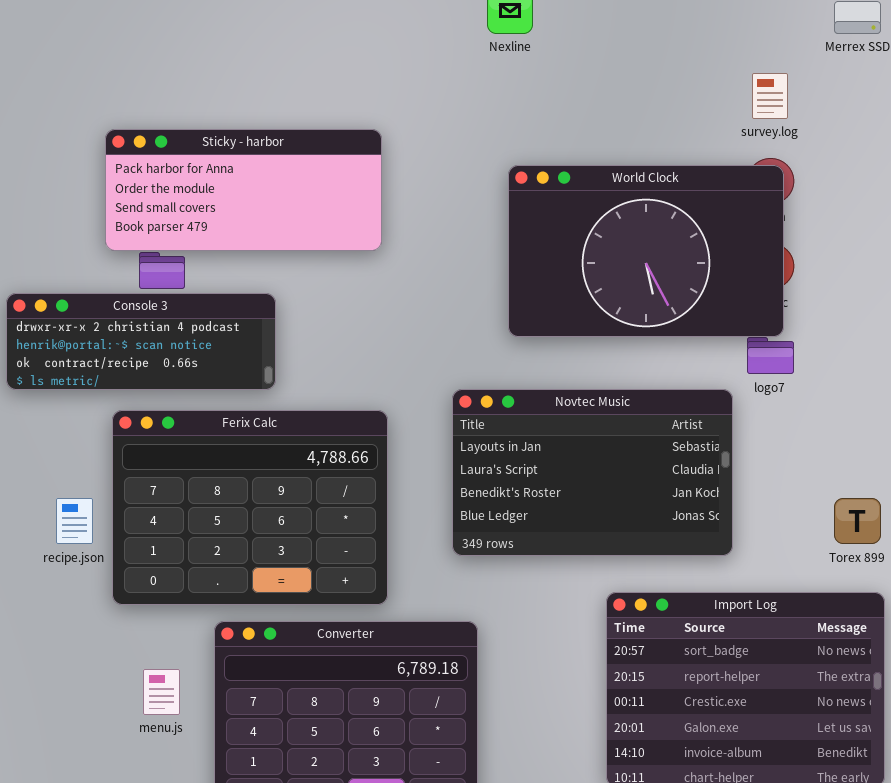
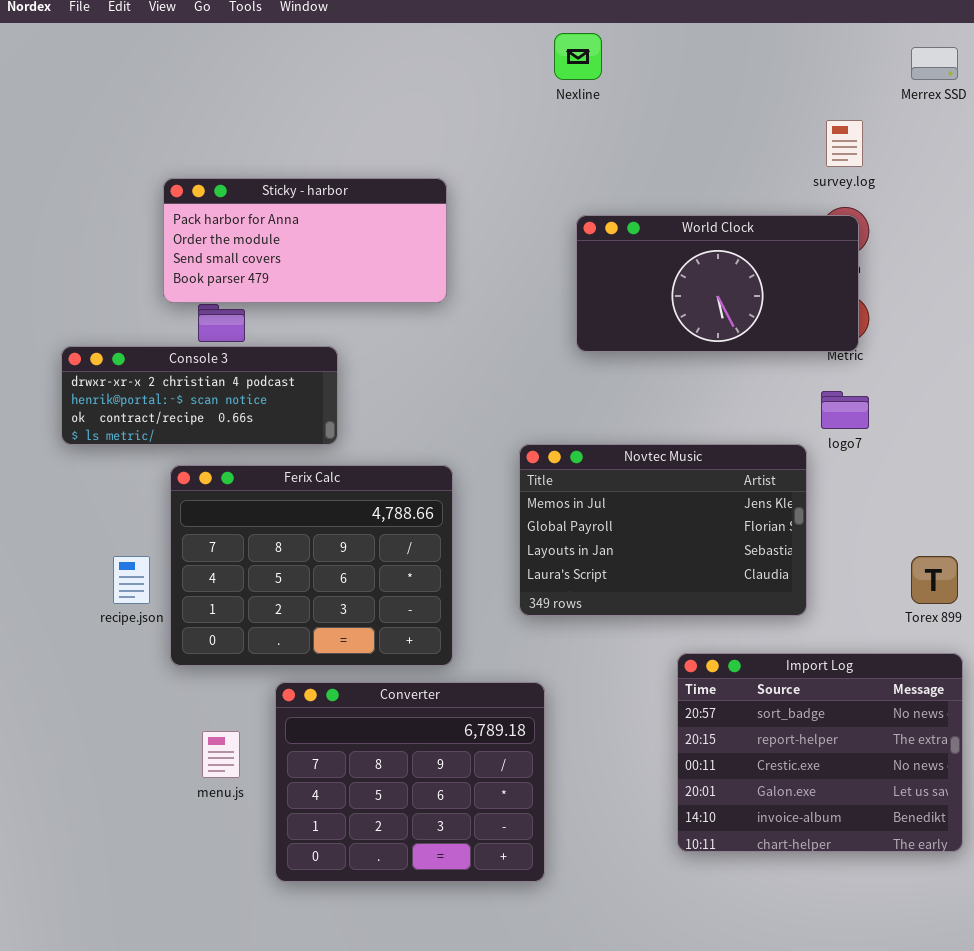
World Clock: [508,165,784,337] -> [576,215,859,352], resized
Novtec Music: [452,389,733,556] -> [519,444,807,616], scrolled up 2 rows

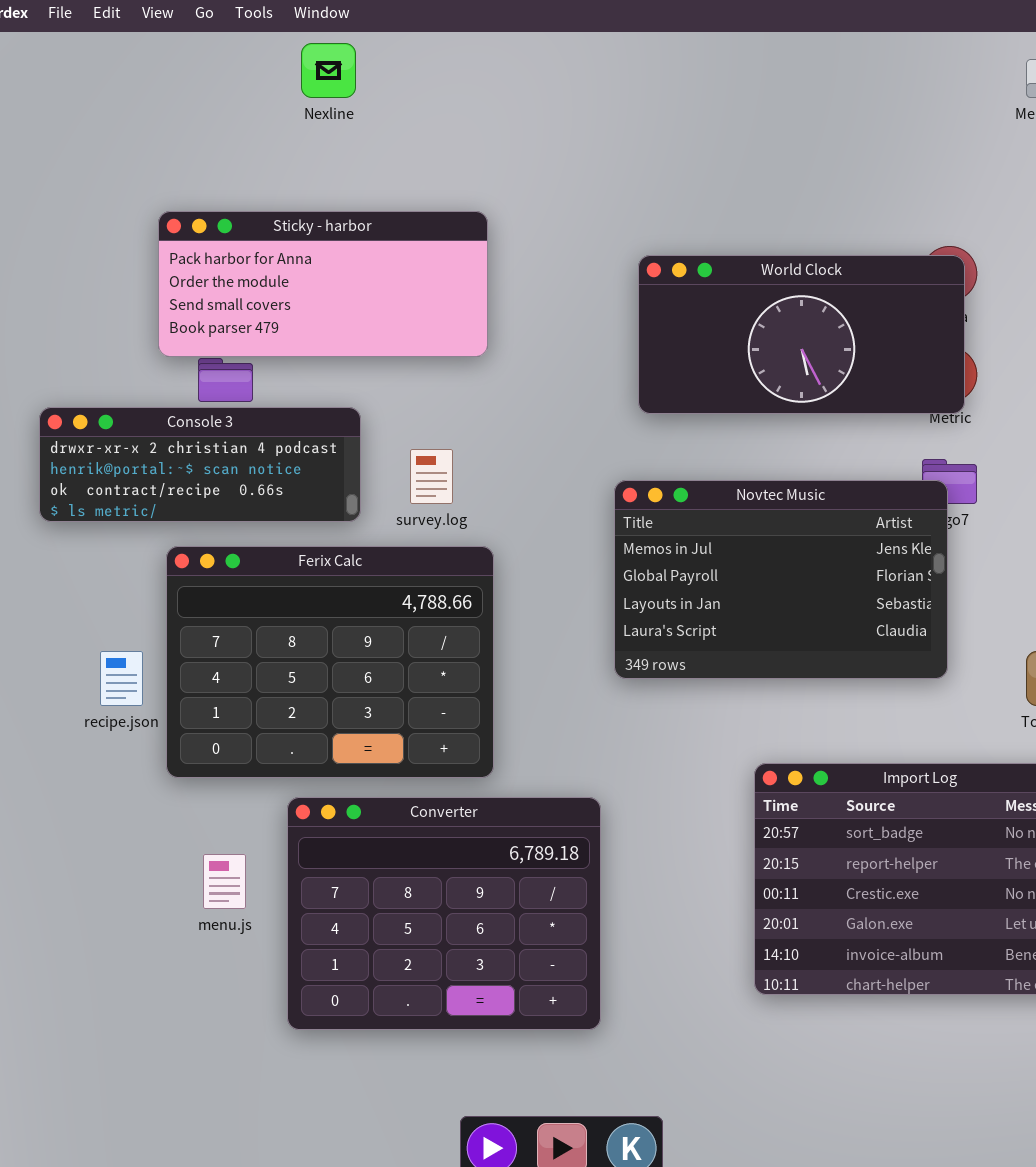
Nexline: [554,33,602,80] -> [301,43,356,98], moved
survey.log: [826,120,863,167] -> [410,449,453,504], moved
Novtec Music: [519,444,807,616] -> [614,480,948,679], moved

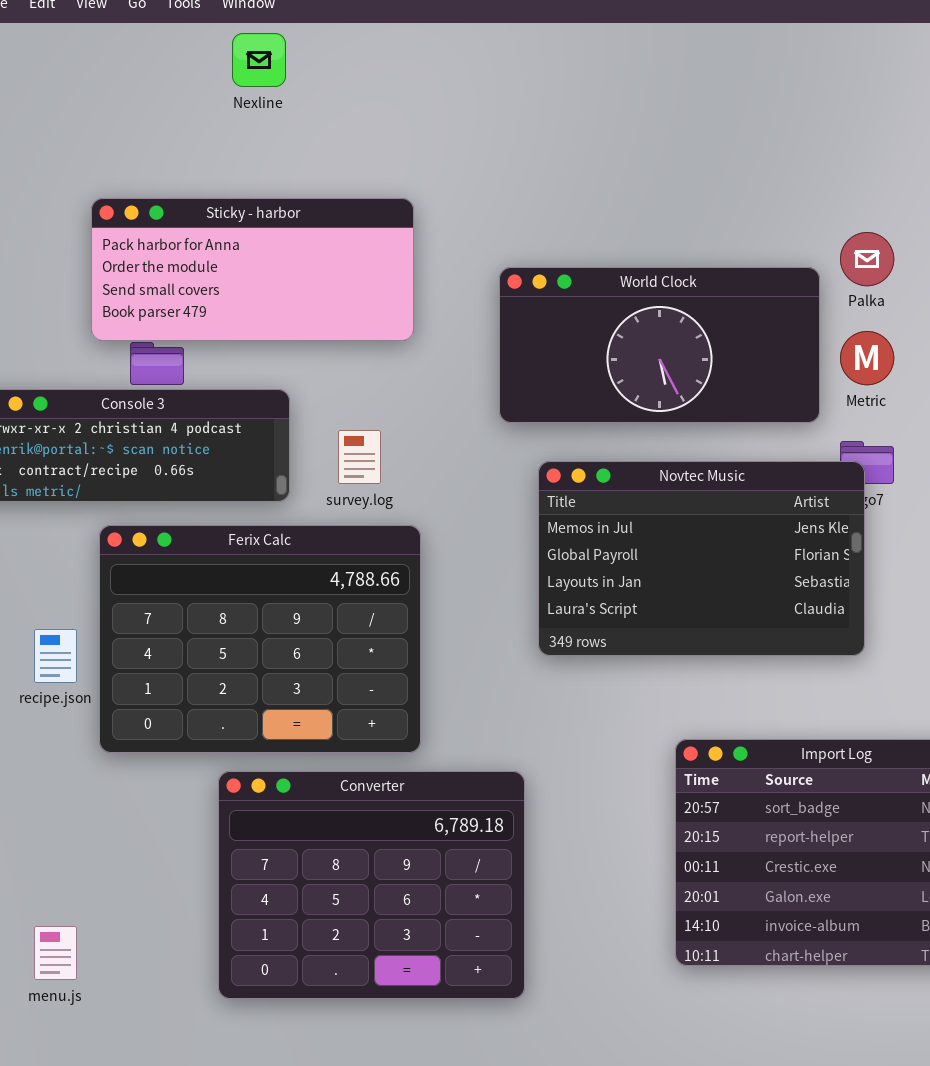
World Clock: [638,255,965,414] -> [499,267,820,423], moved
menu.js: [203,854,246,909] -> [34,926,77,980], moved

